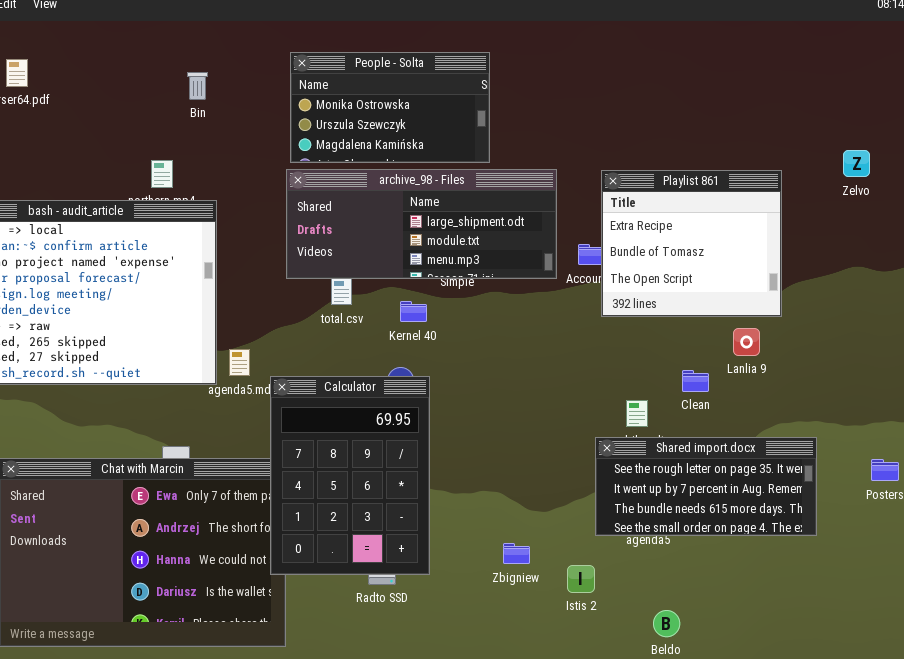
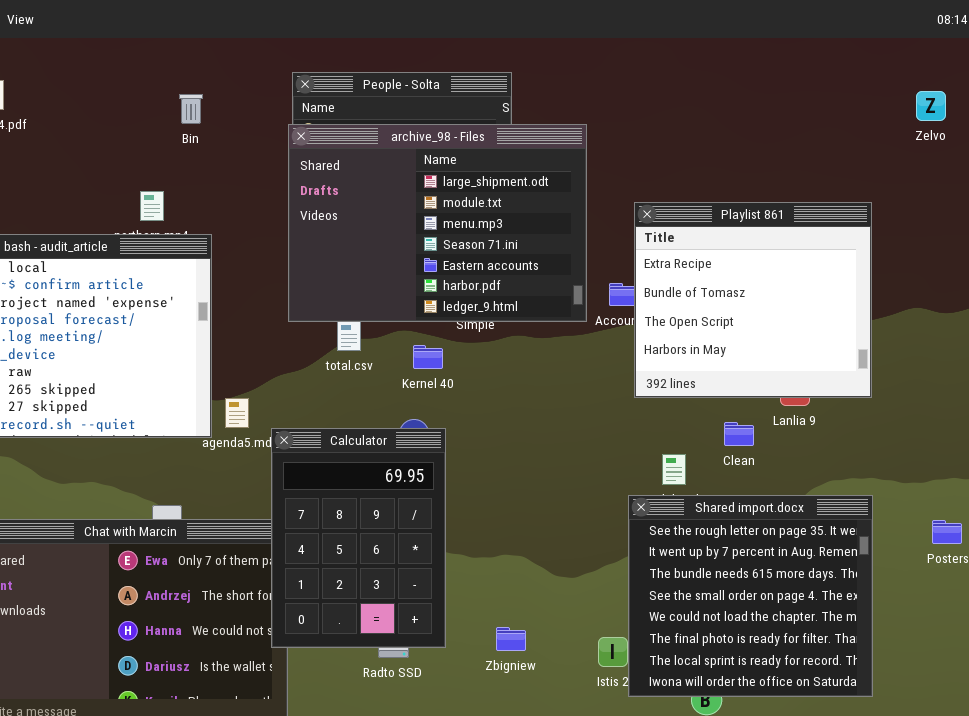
Zelvo: [843,150,870,177] -> [916,91,946,121], moved
archive_98 - Files: [286,169,557,279] -> [288,124,587,322], resized
Playlist 861: [601,170,782,317] -> [634,202,872,398], resized
Shared import.docx: [595,437,817,536] -> [628,495,873,697], resized
Zbigniew: [503,543,530,564] -> [496,627,526,651], moved

